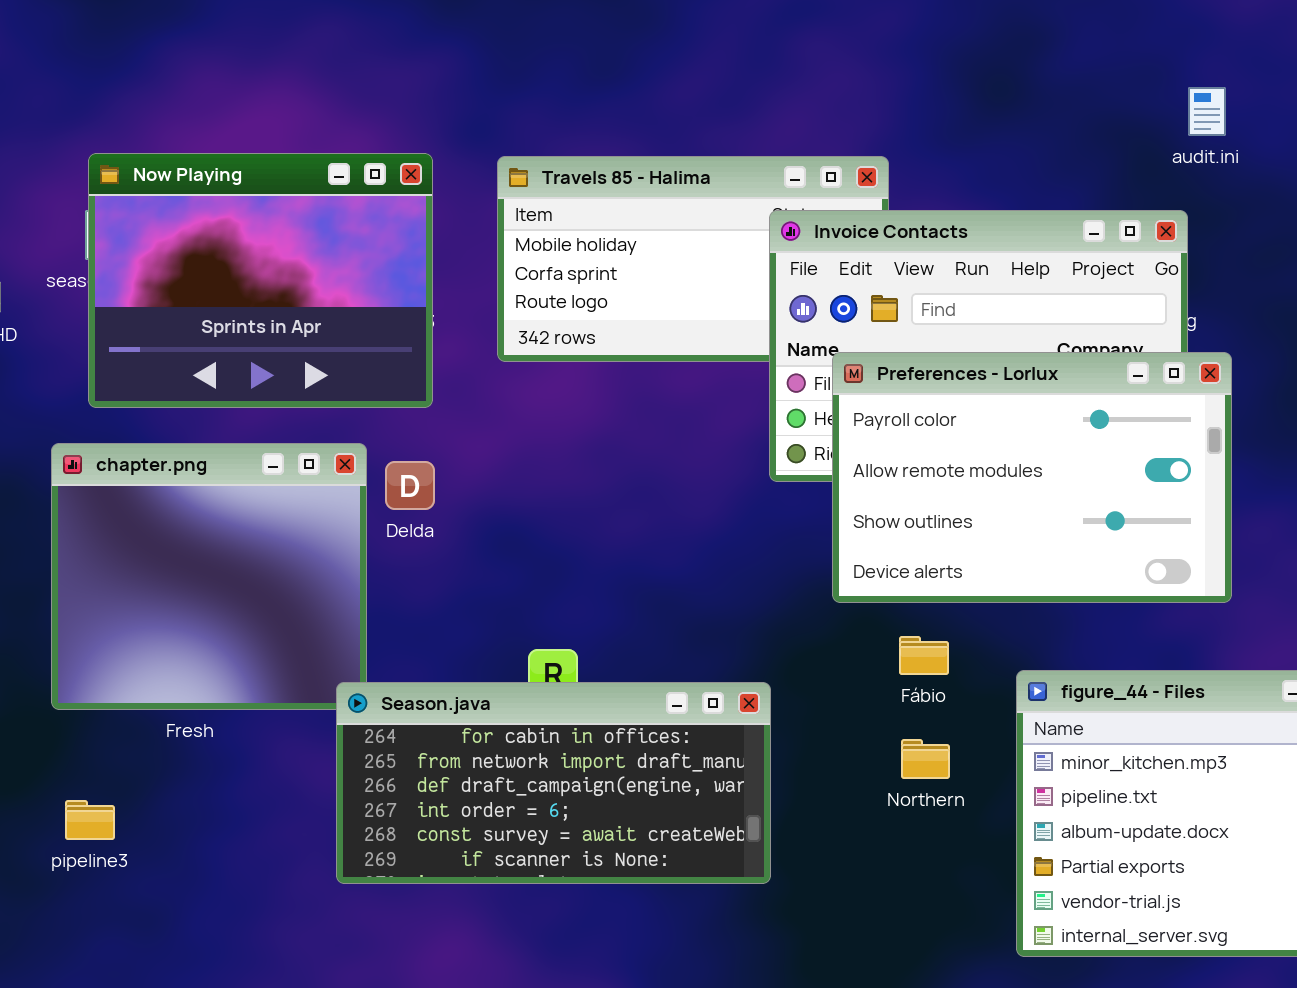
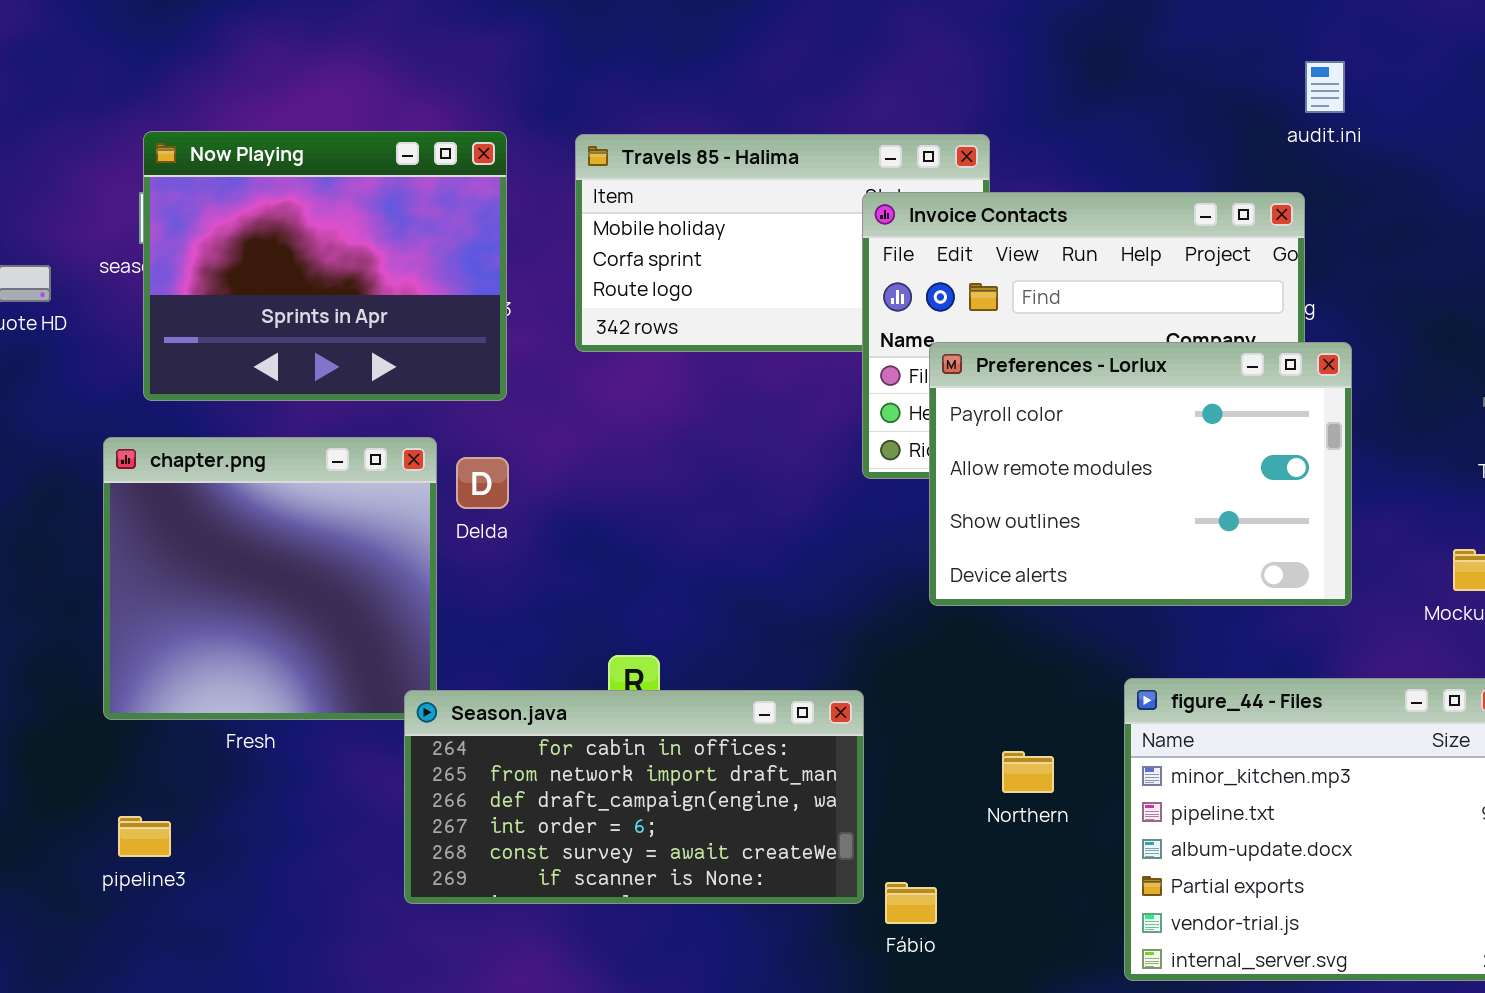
Fábio: [899,636,949,675] -> [885,882,937,924], moved

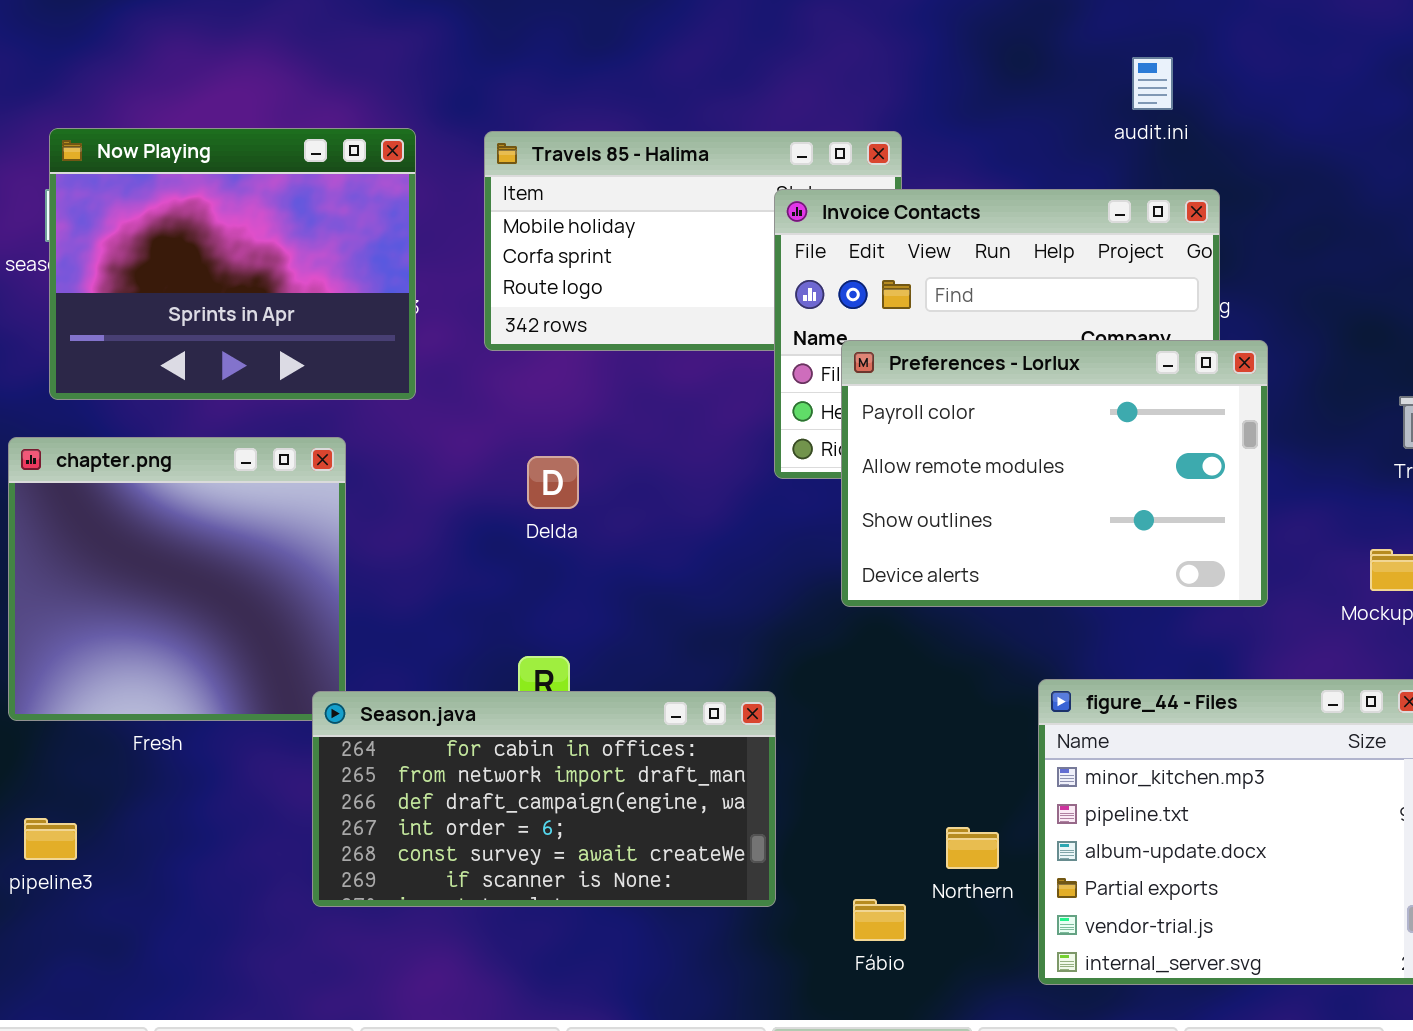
audit.ini: [1305,61,1345,113] -> [1132,57,1173,110], moved
Delda: [456,457,509,509] -> [527,456,579,509], moved
Northern: [1002,751,1054,793] -> [946,827,999,869], moved
Fábio: [885,882,937,924] -> [853,899,906,941], moved

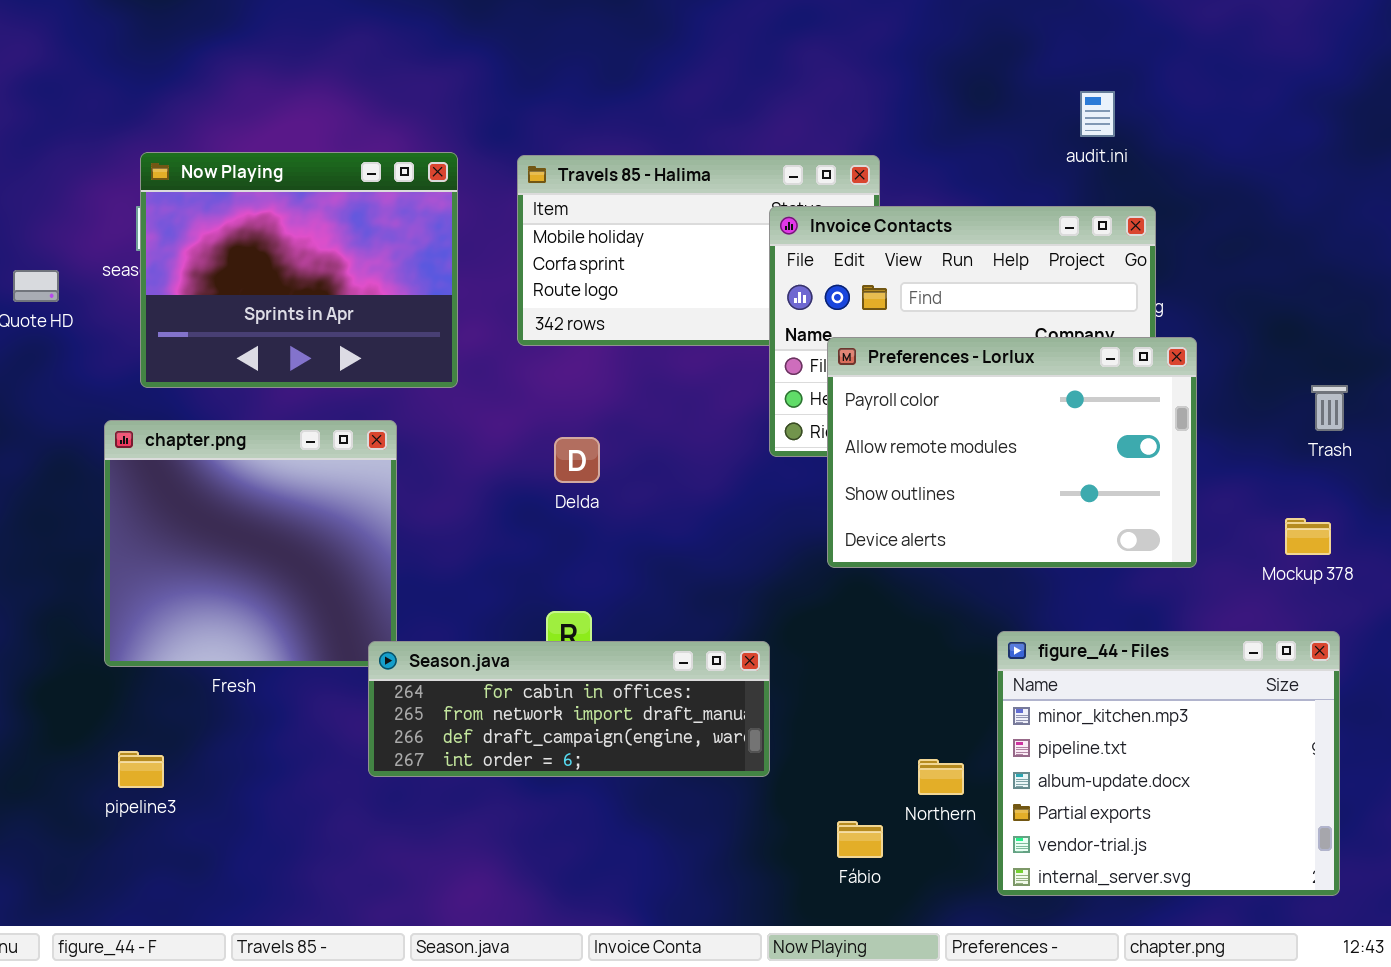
Season.java: [312,691,776,907] -> [368,641,770,777], resized

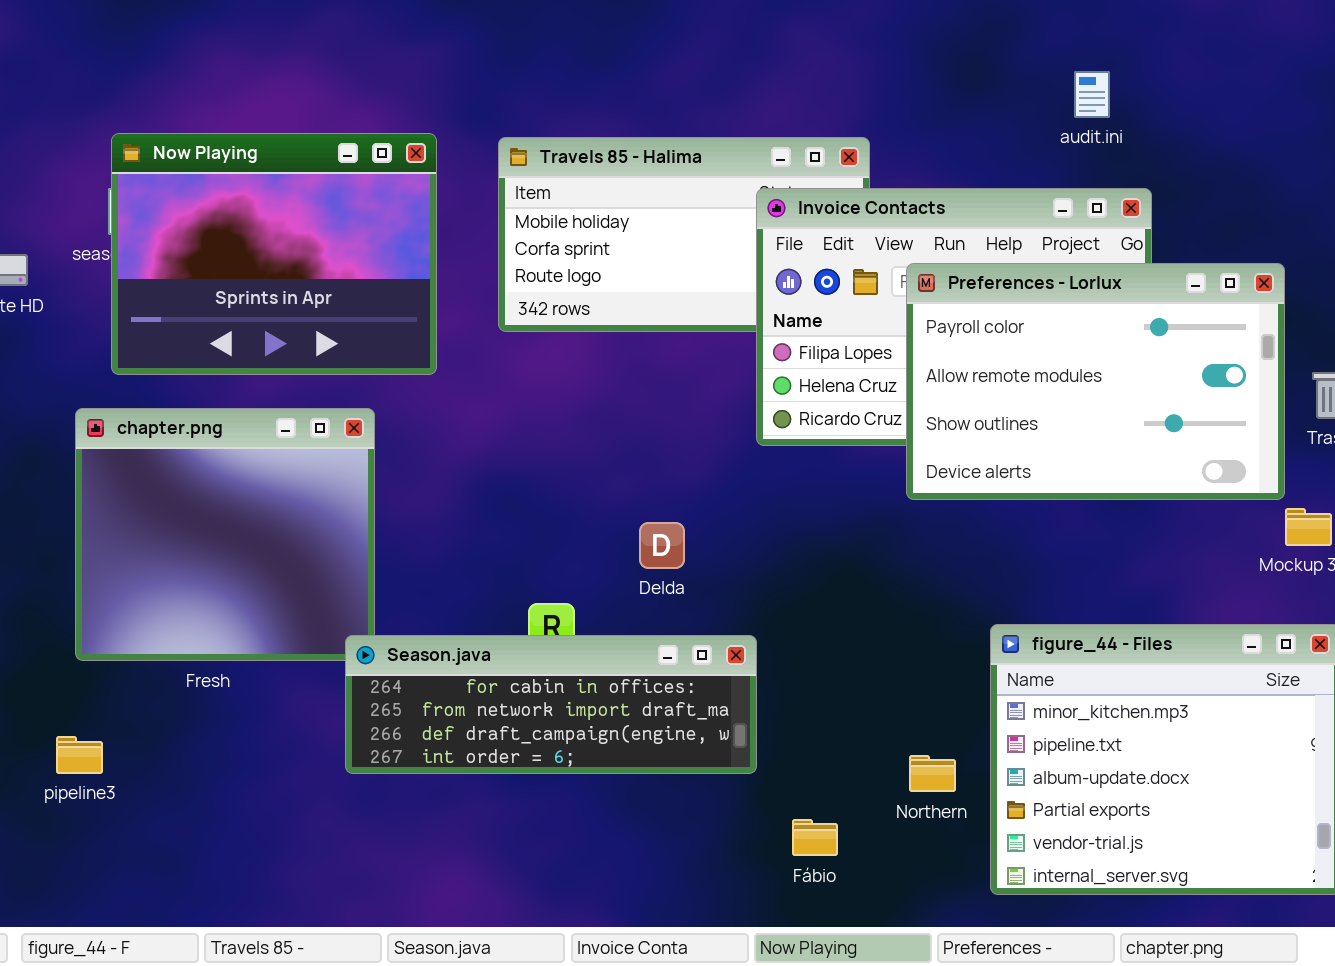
Preferences - Lorlux: [827,337,1197,568] -> [906,263,1285,500], moved
Delda: [554,437,600,483] -> [639,522,685,569], moved
pipeline3: [118,751,164,788] -> [56,736,103,774], moved
Fábio: [837,821,883,858] -> [792,819,838,856], moved

